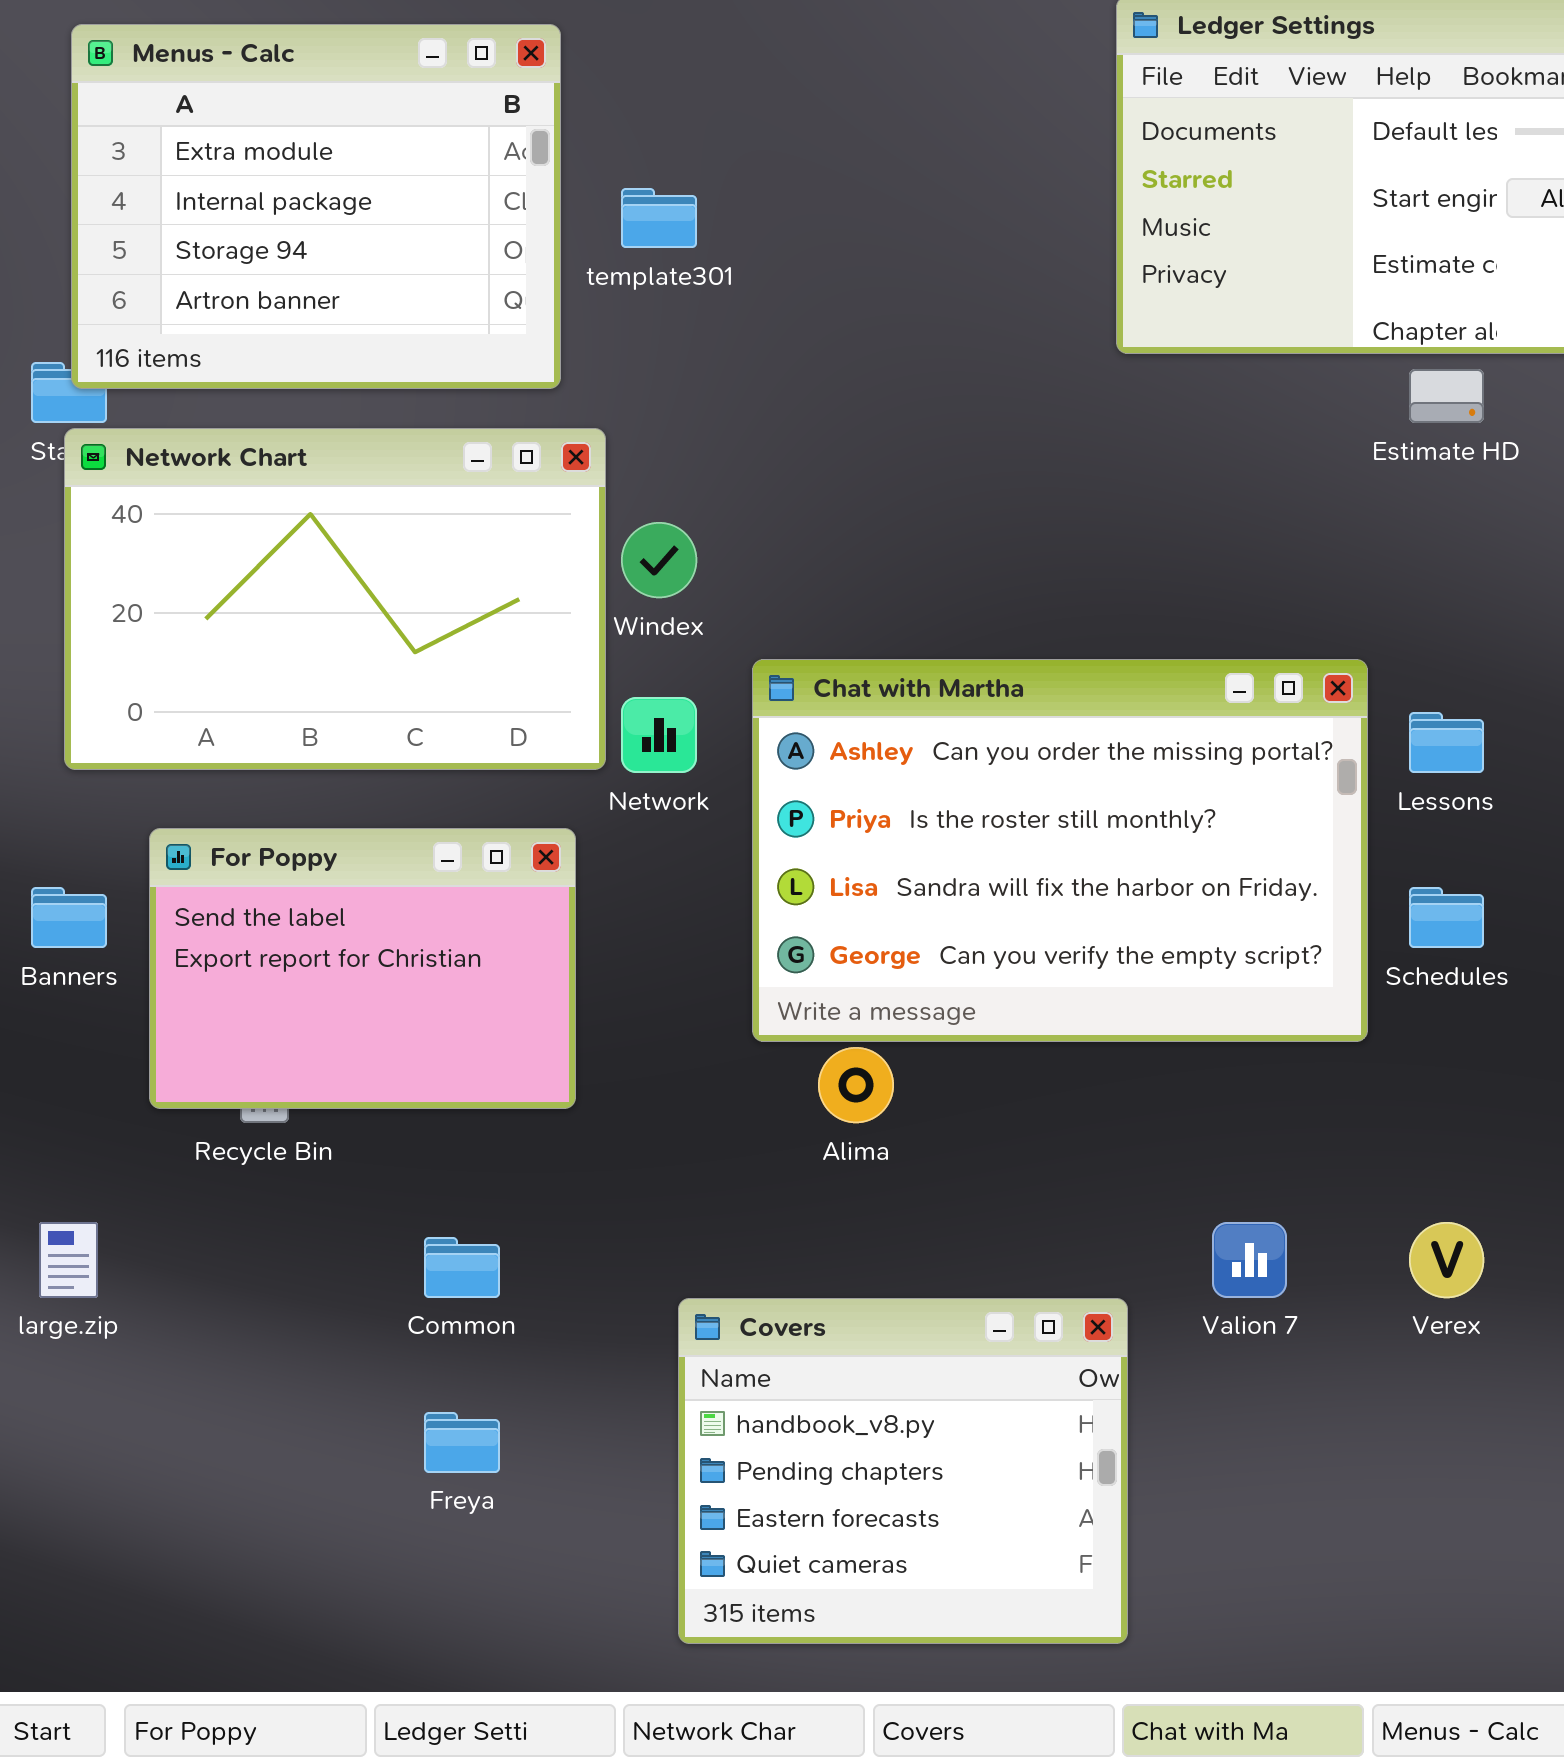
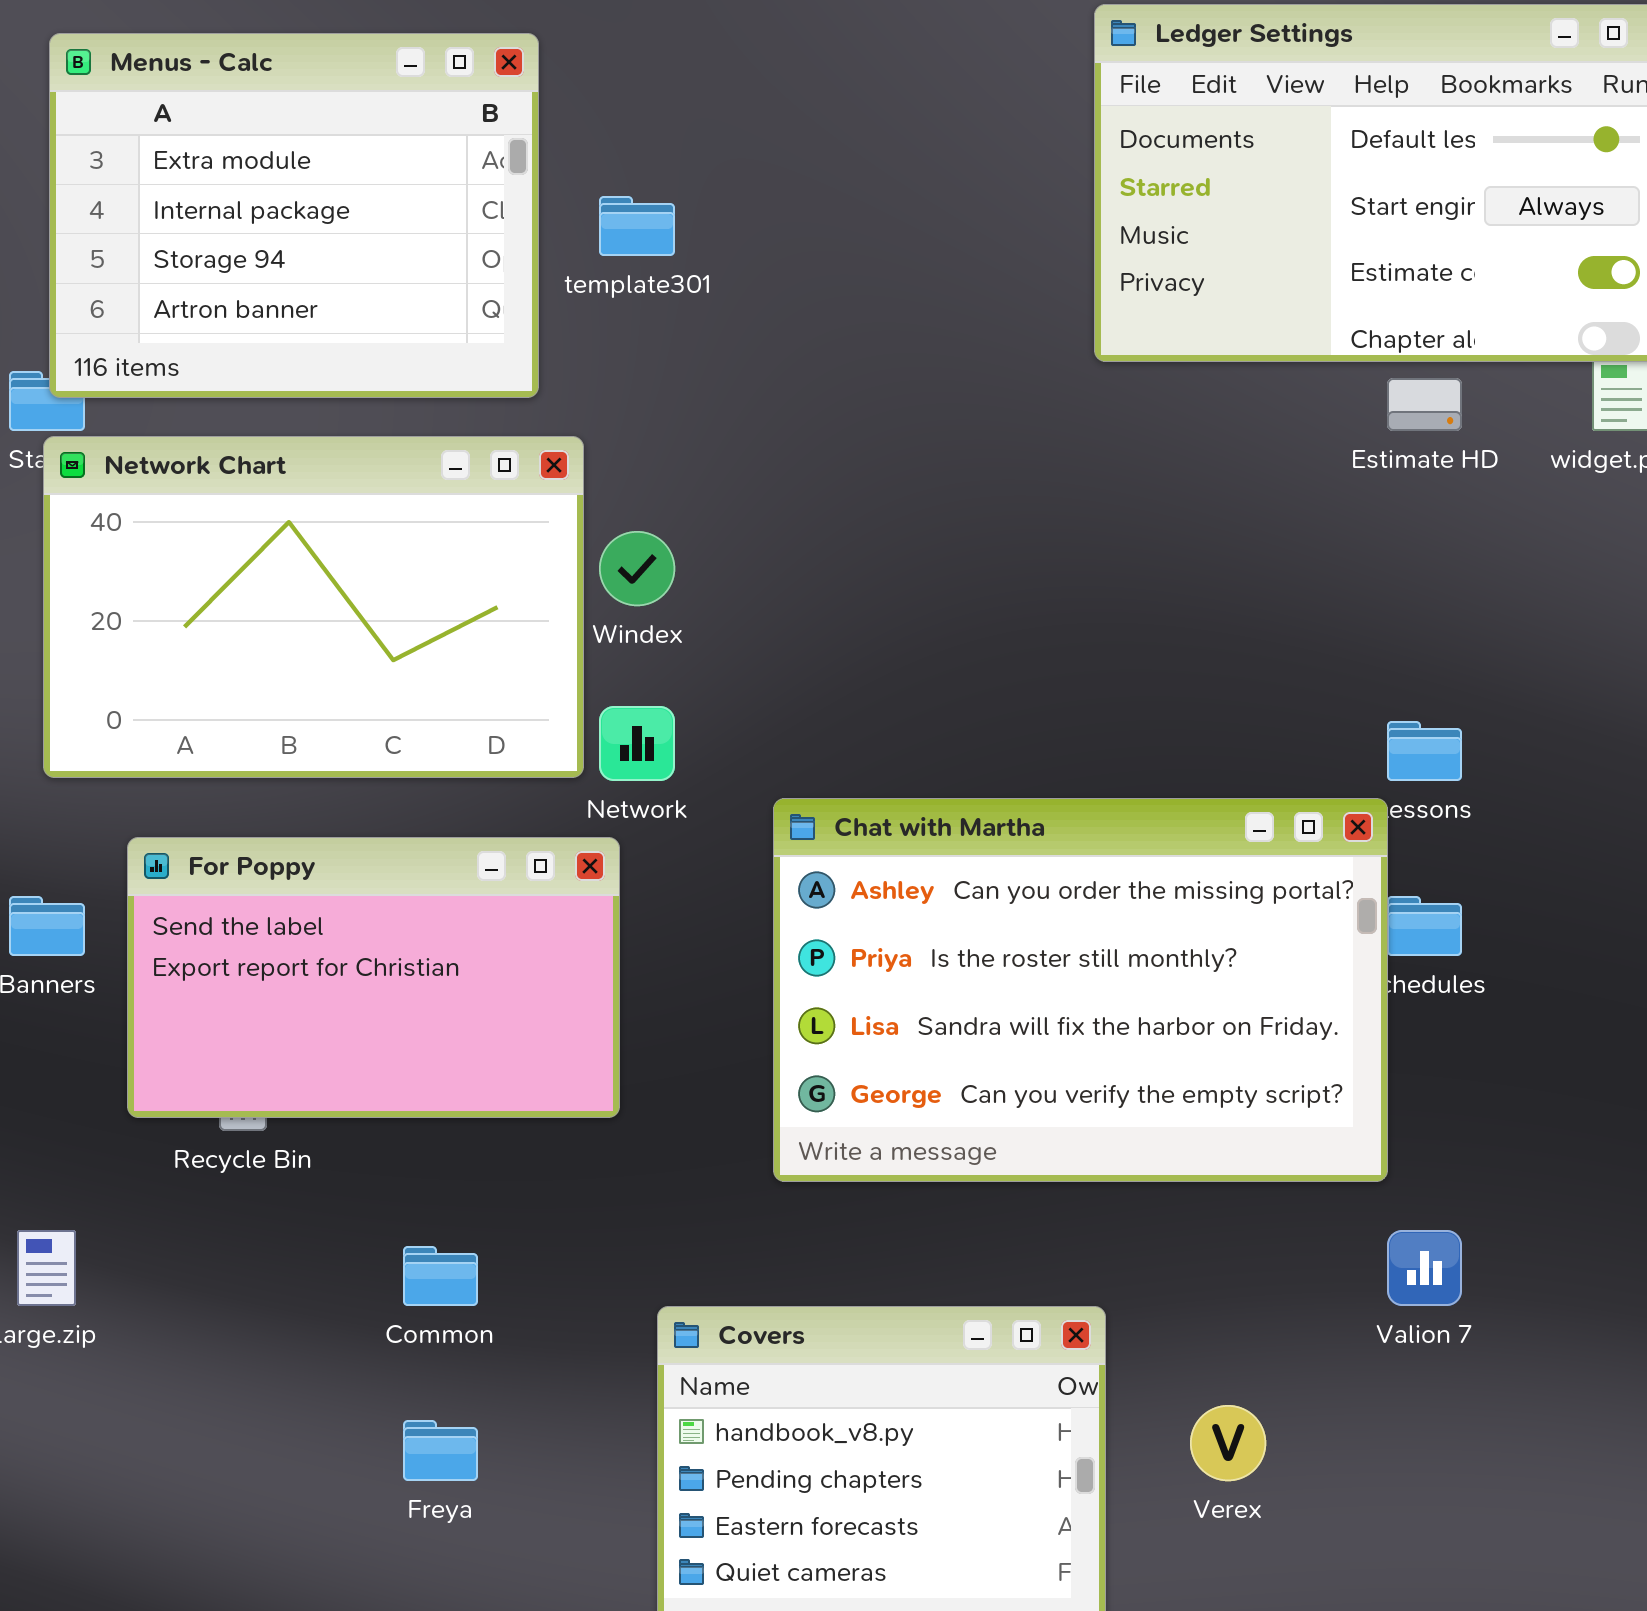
Chat with Martha: [752,659,1368,1042] -> [773,798,1388,1182], moved
For Poppy: [149,828,576,1109] -> [127,837,620,1118], resized
Valion 7: [1212,1222,1287,1298] -> [1387,1230,1462,1306], moved
Verex: [1409,1222,1484,1298] -> [1190,1405,1266,1481], moved

